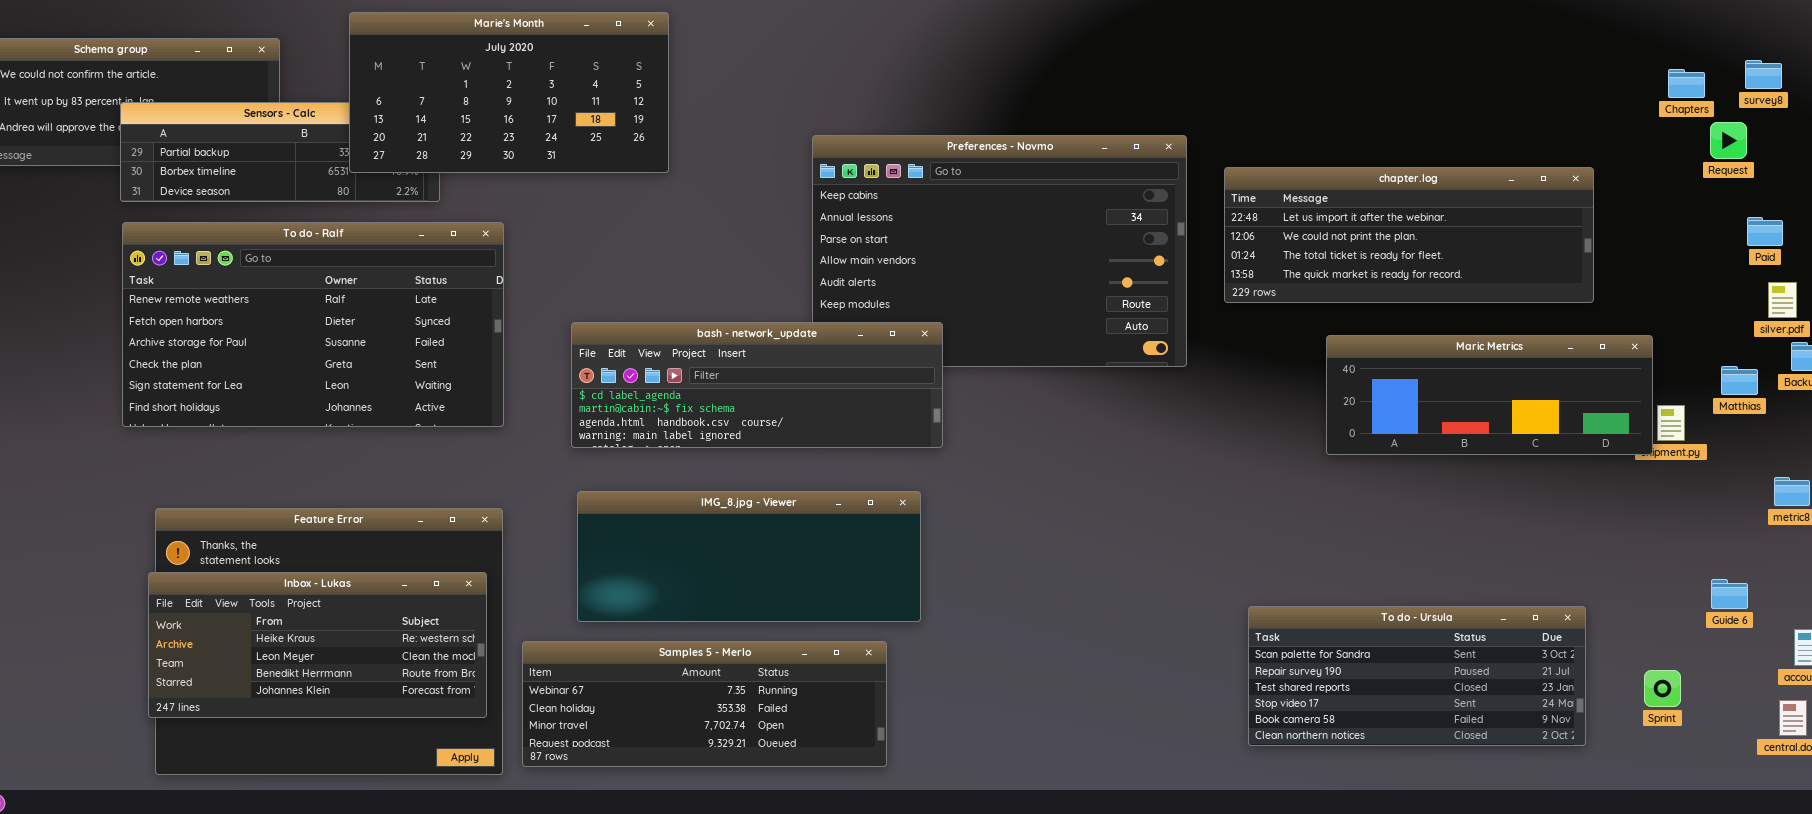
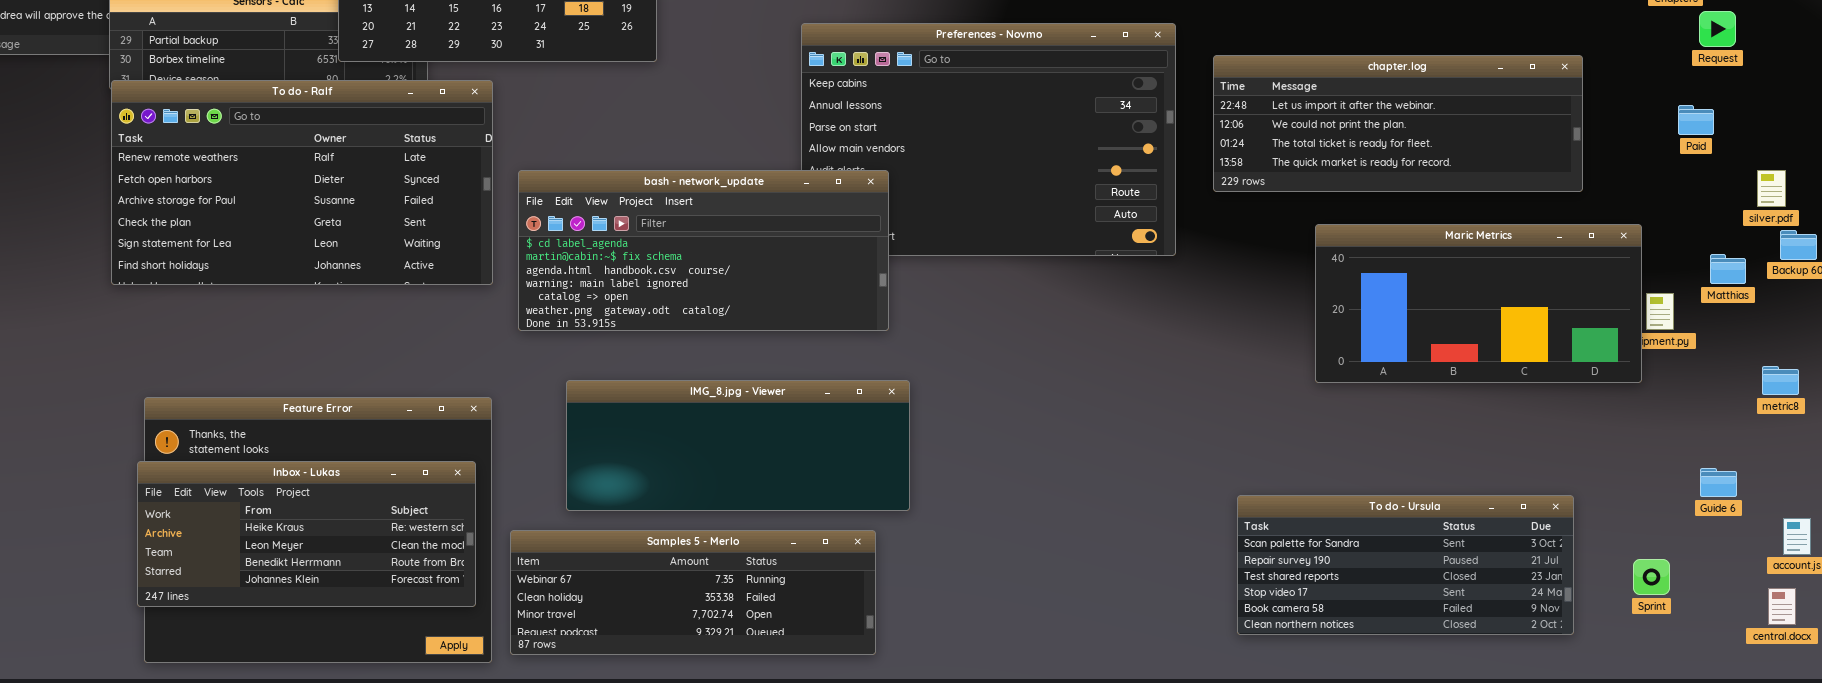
Paid: [1747,217,1783,246] -> [1678,105,1714,135], moved
To do - Ralf: [122,222,504,427] -> [111,80,493,285], moved
bash - network_update: [571,322,943,448] -> [518,170,889,331], moved, resized
Maric Metrics: [1326,335,1653,455] -> [1315,224,1642,383], resized

